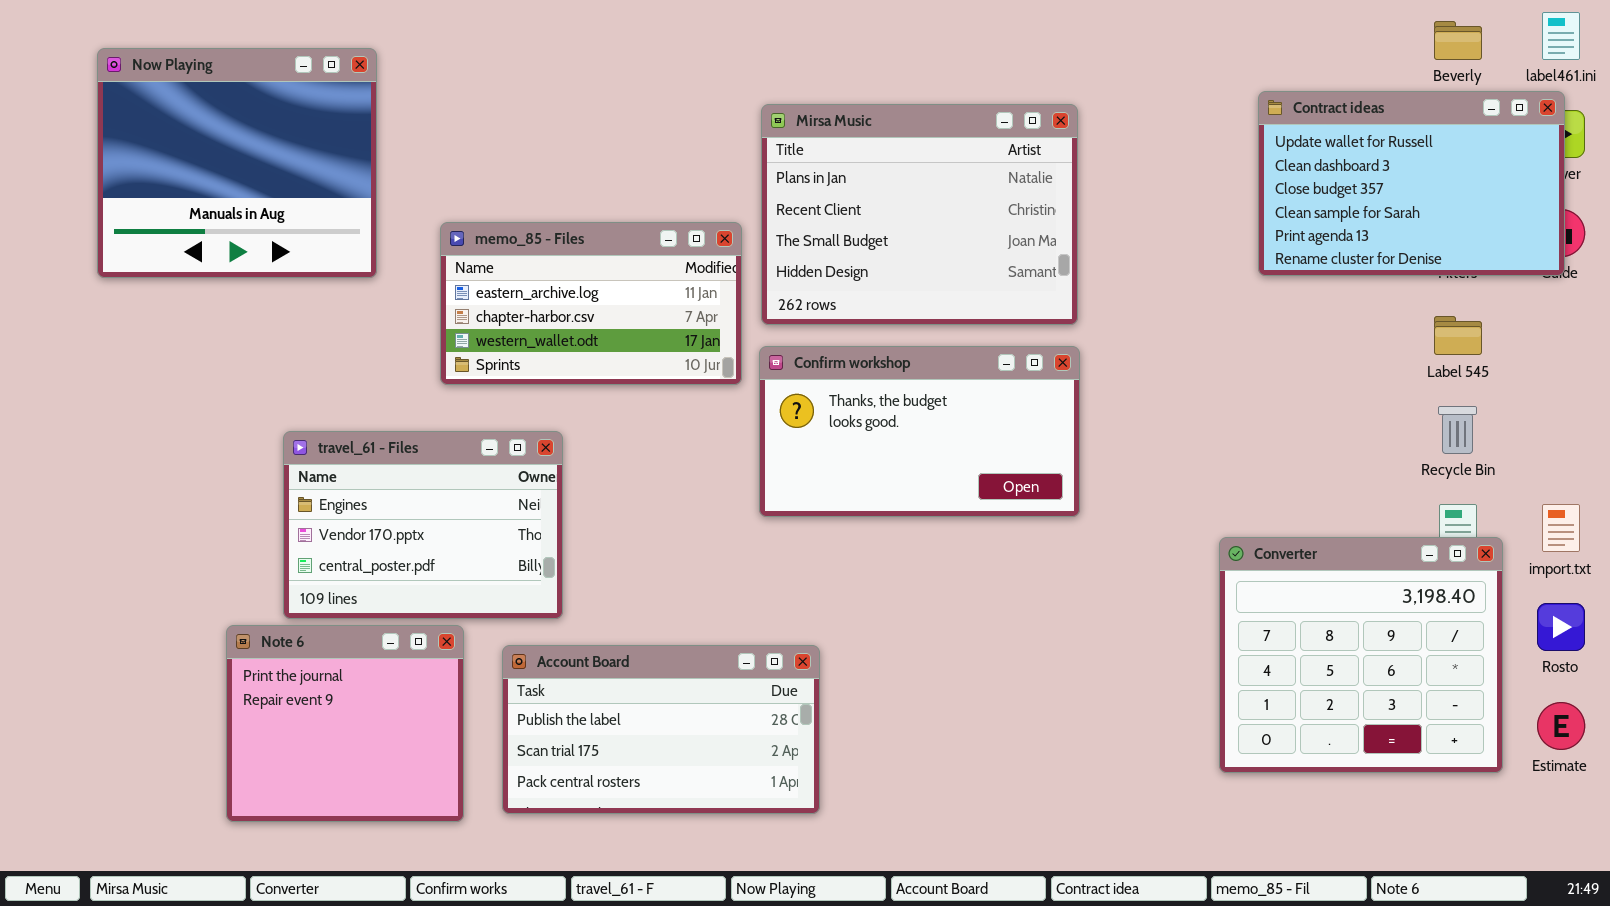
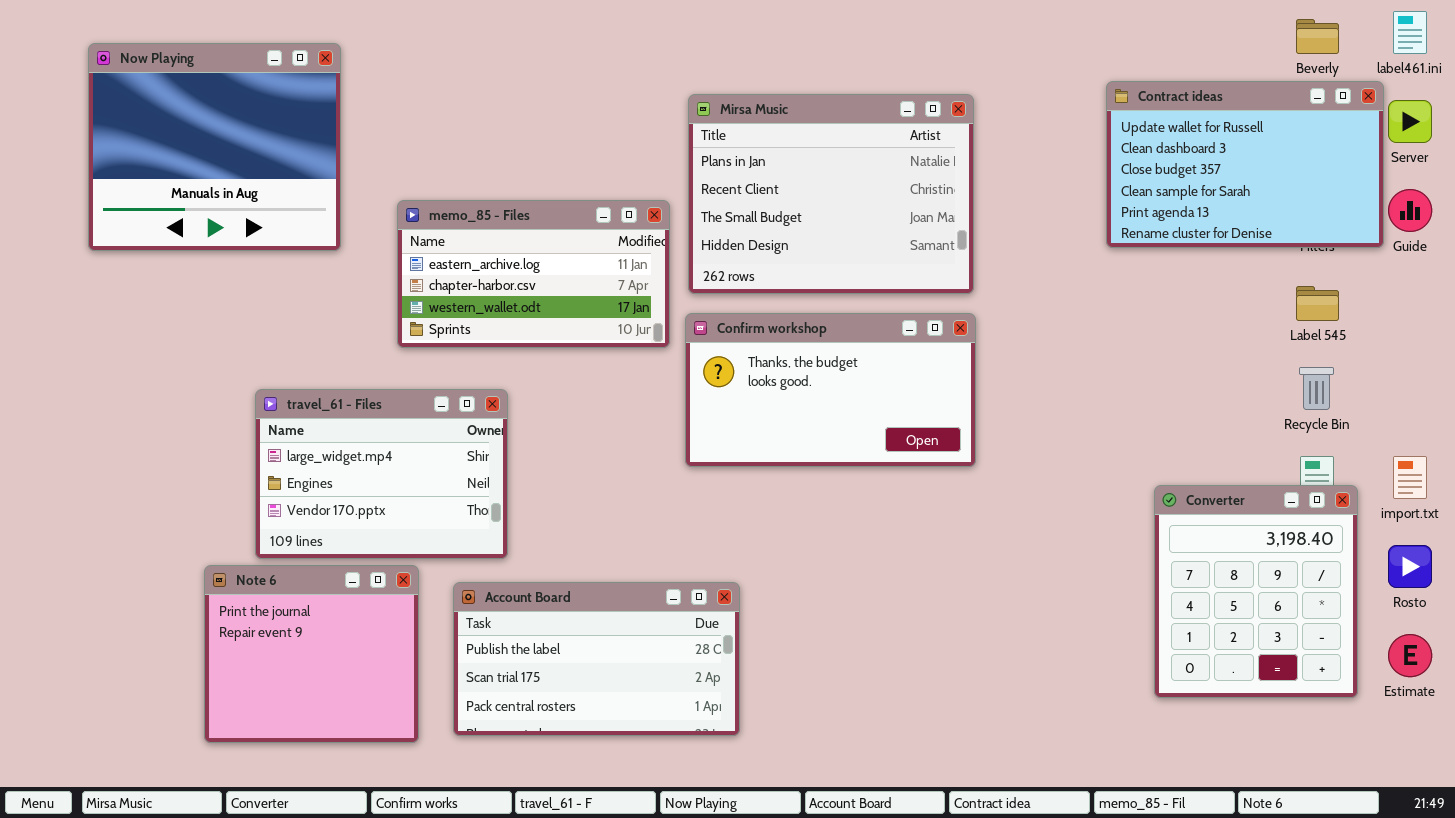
Contract ideas: [1258,91,1565,276] -> [1106,81,1384,248], moved
travel_61 - Files: [283,431,563,619] -> [255,389,508,559], scrolled up 1 row
Converter: [1219,537,1503,773] -> [1154,485,1358,698], resized

